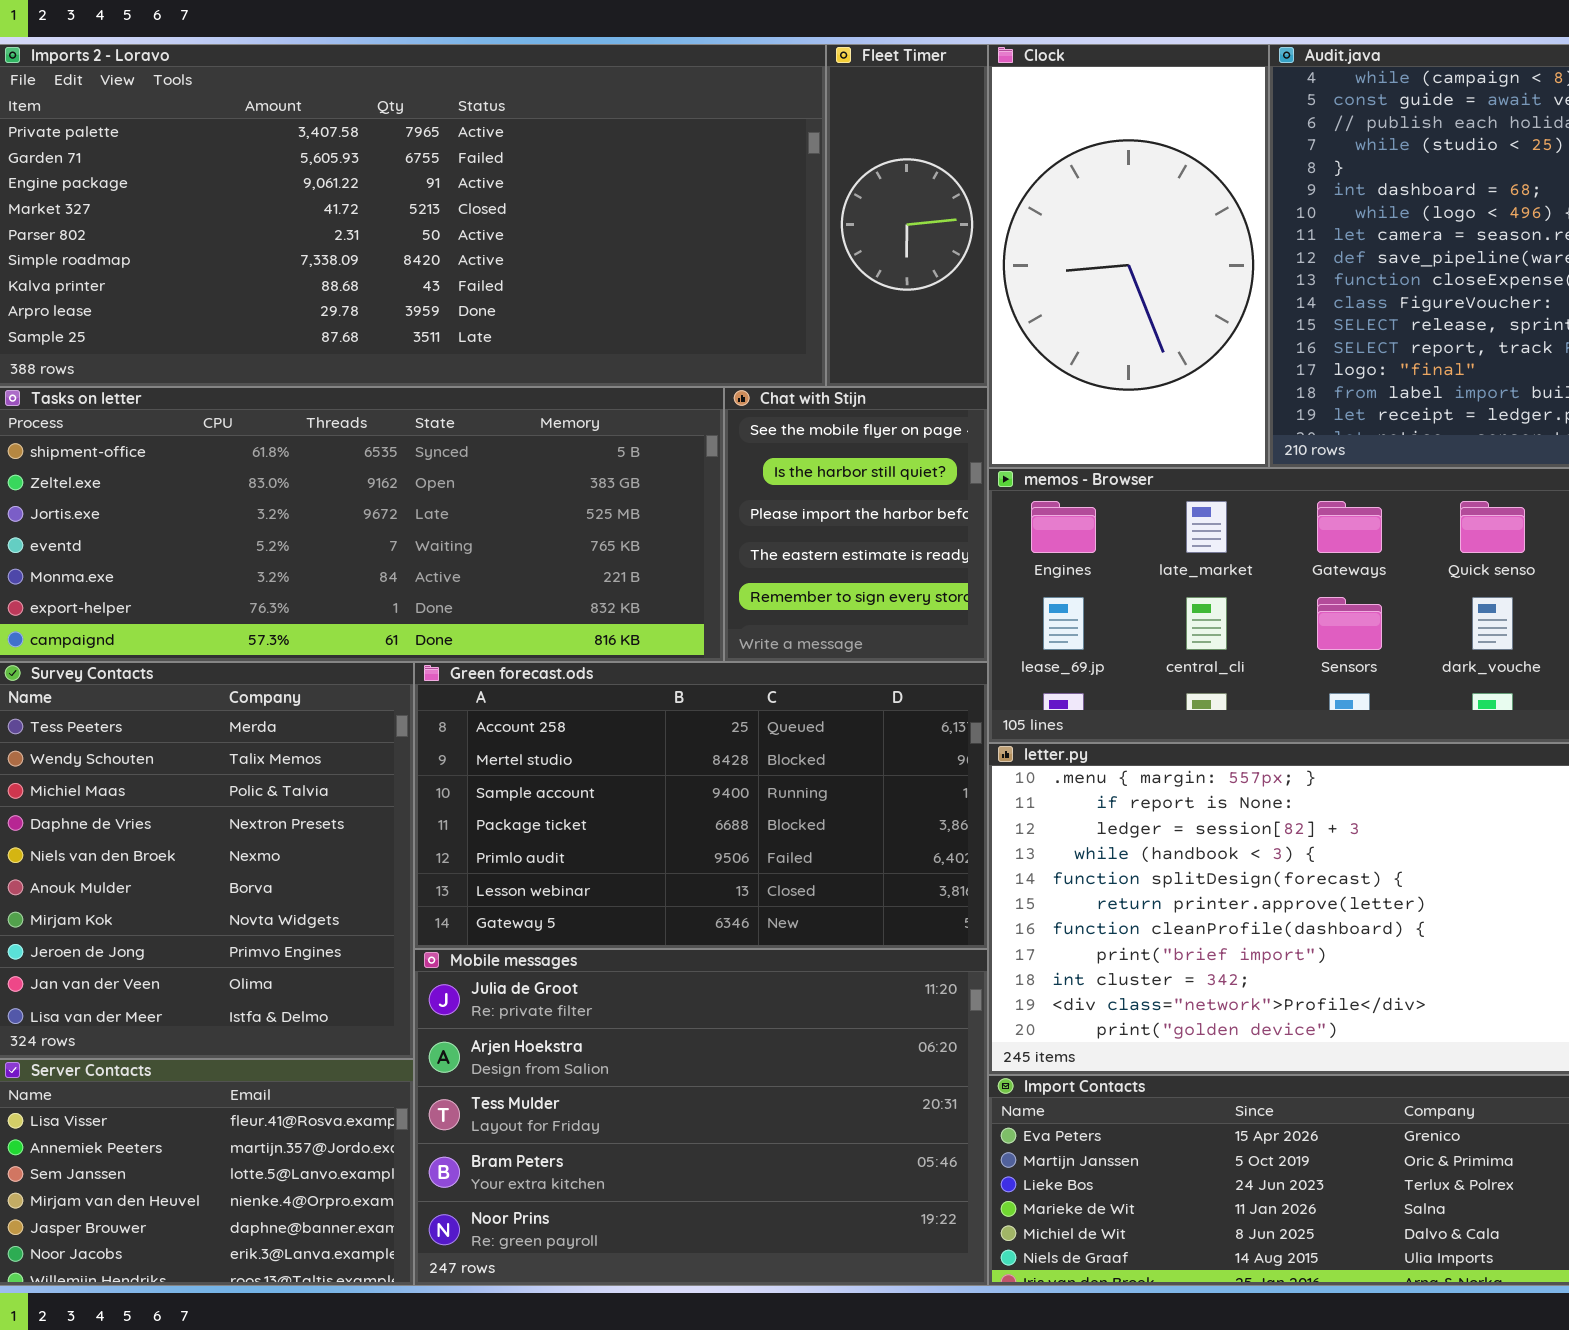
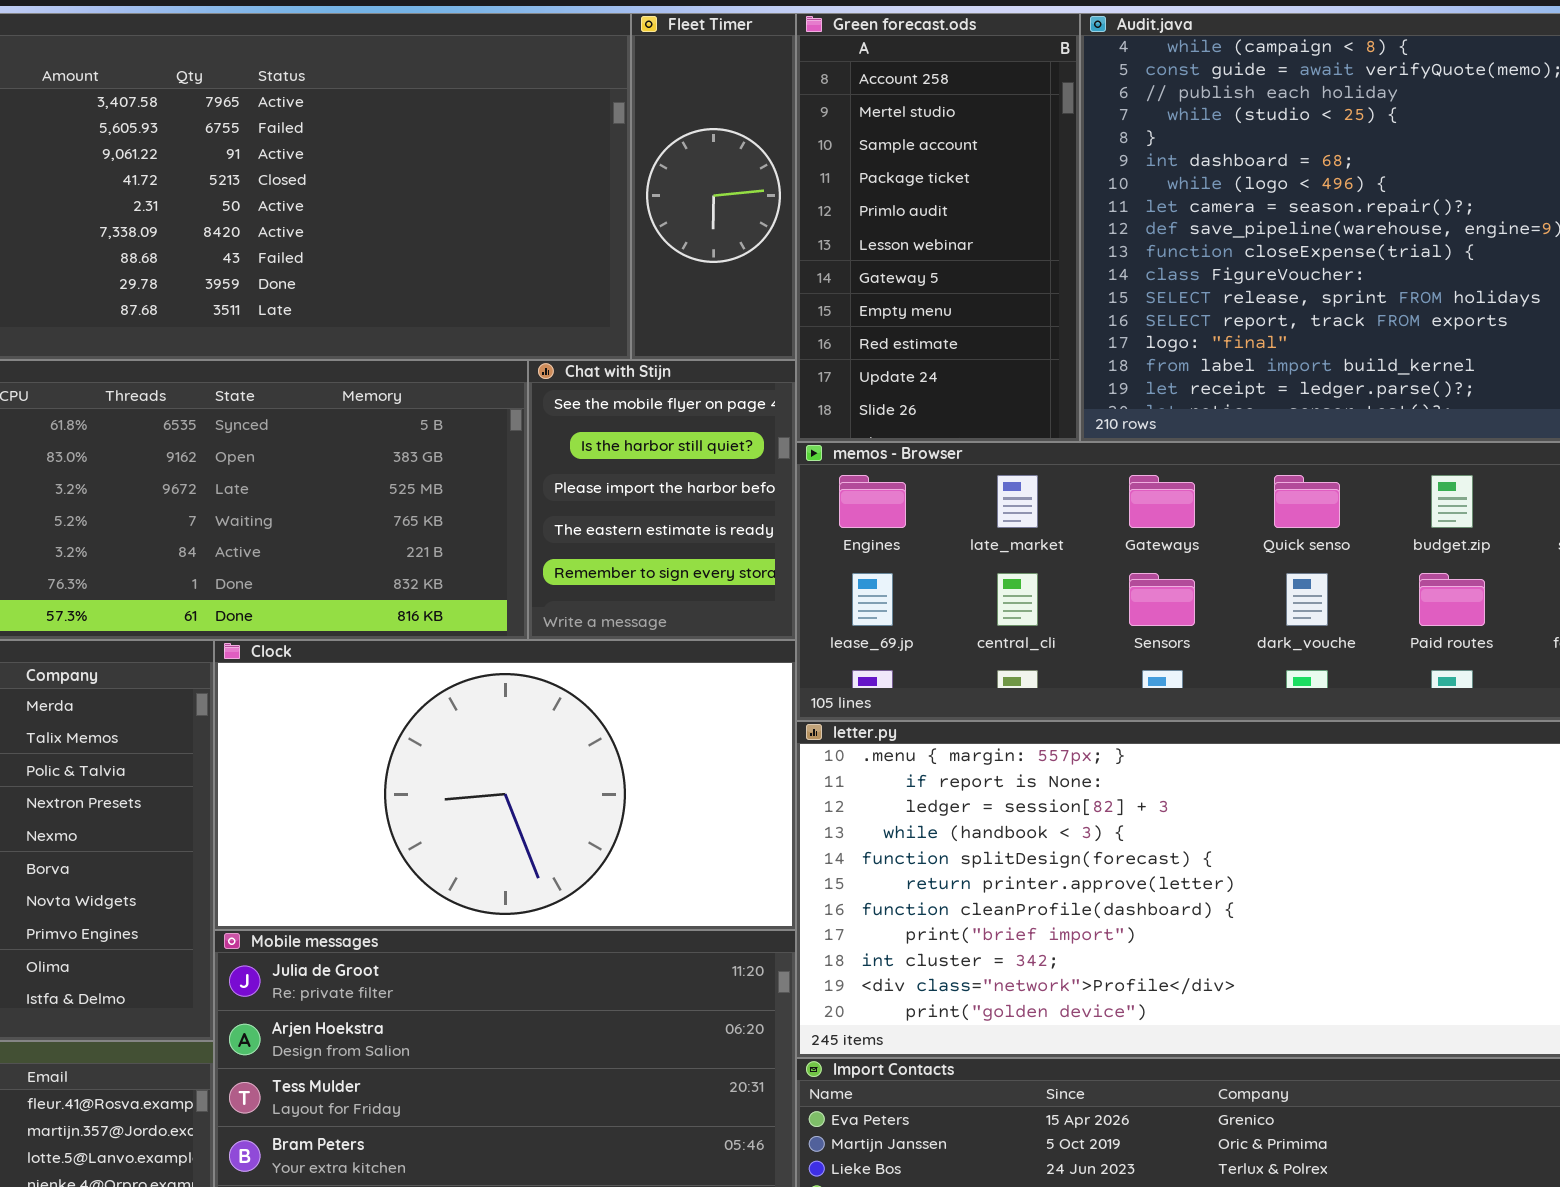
Clock: [988,44,1269,468] -> [214,640,796,930], moved, resized
Green forecast.ods: [414,662,988,949] -> [796,13,1080,442], moved, resized

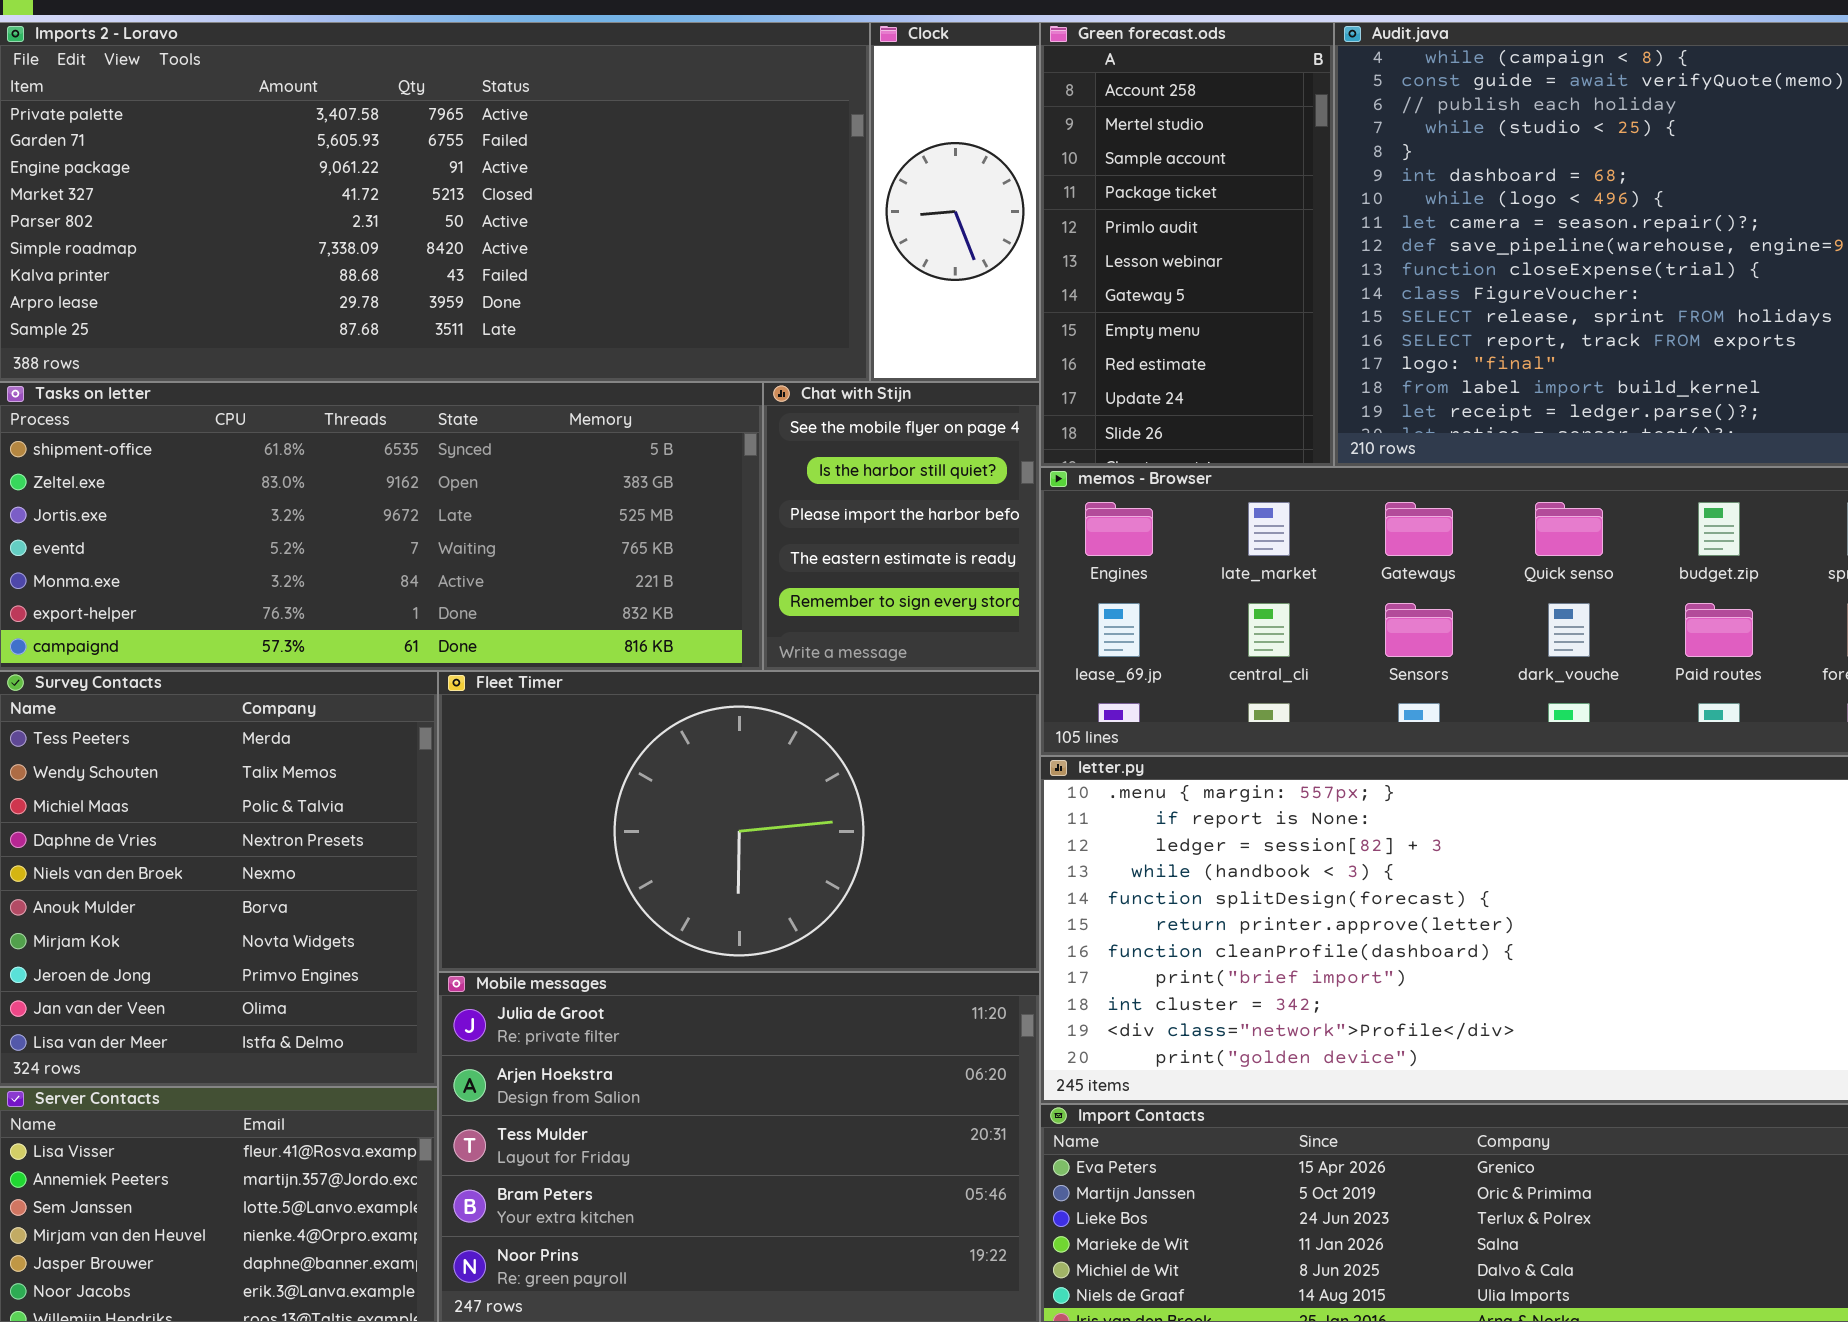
Fleet Timer: [631,13,796,360] -> [438,671,1040,972], moved, resized
Clock: [214,640,796,930] -> [870,22,1040,382], moved, resized

